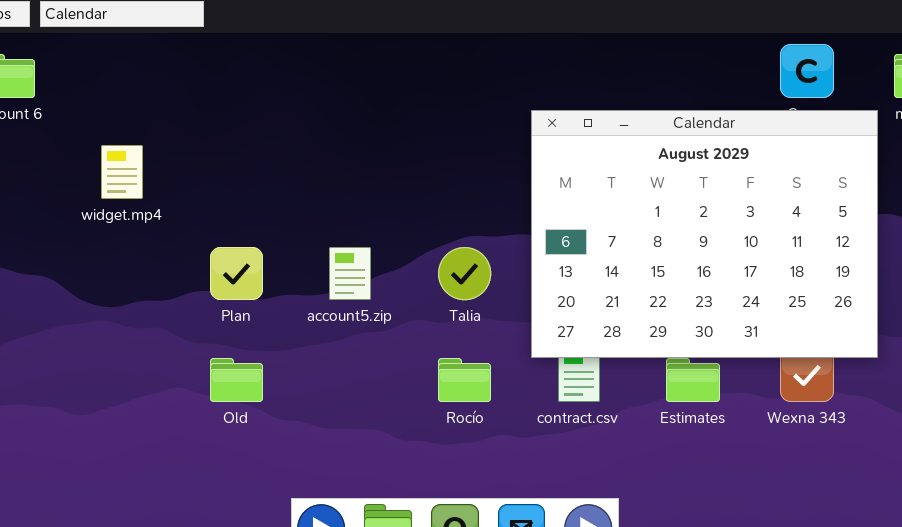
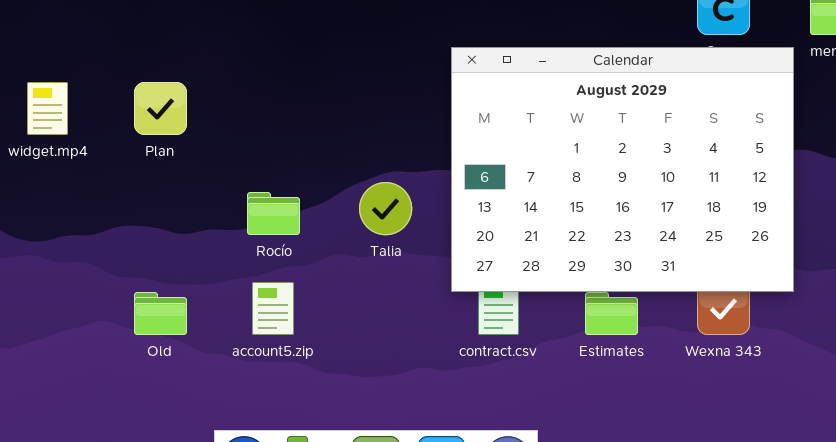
Plan: [210,247,263,300] -> [134,82,187,135], moved
account5.zip: [329,247,371,300] -> [252,282,294,335], moved
Rocío: [438,358,491,402] -> [247,192,300,235], moved

